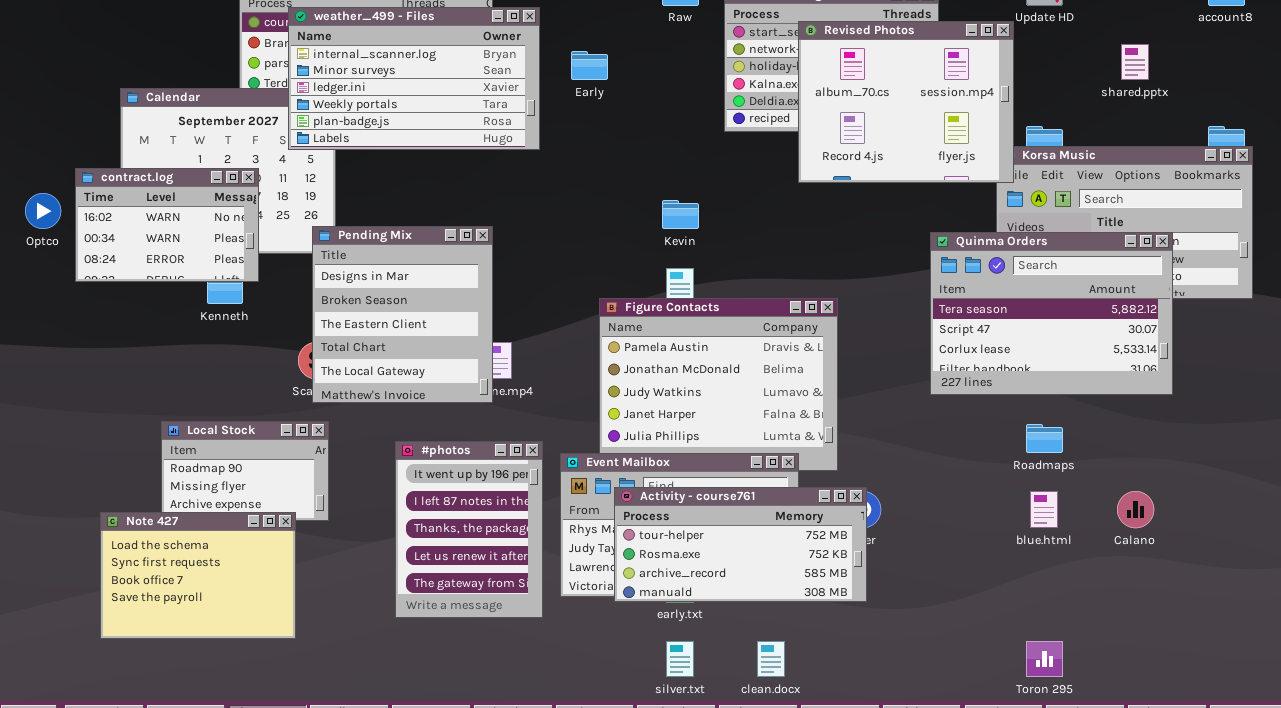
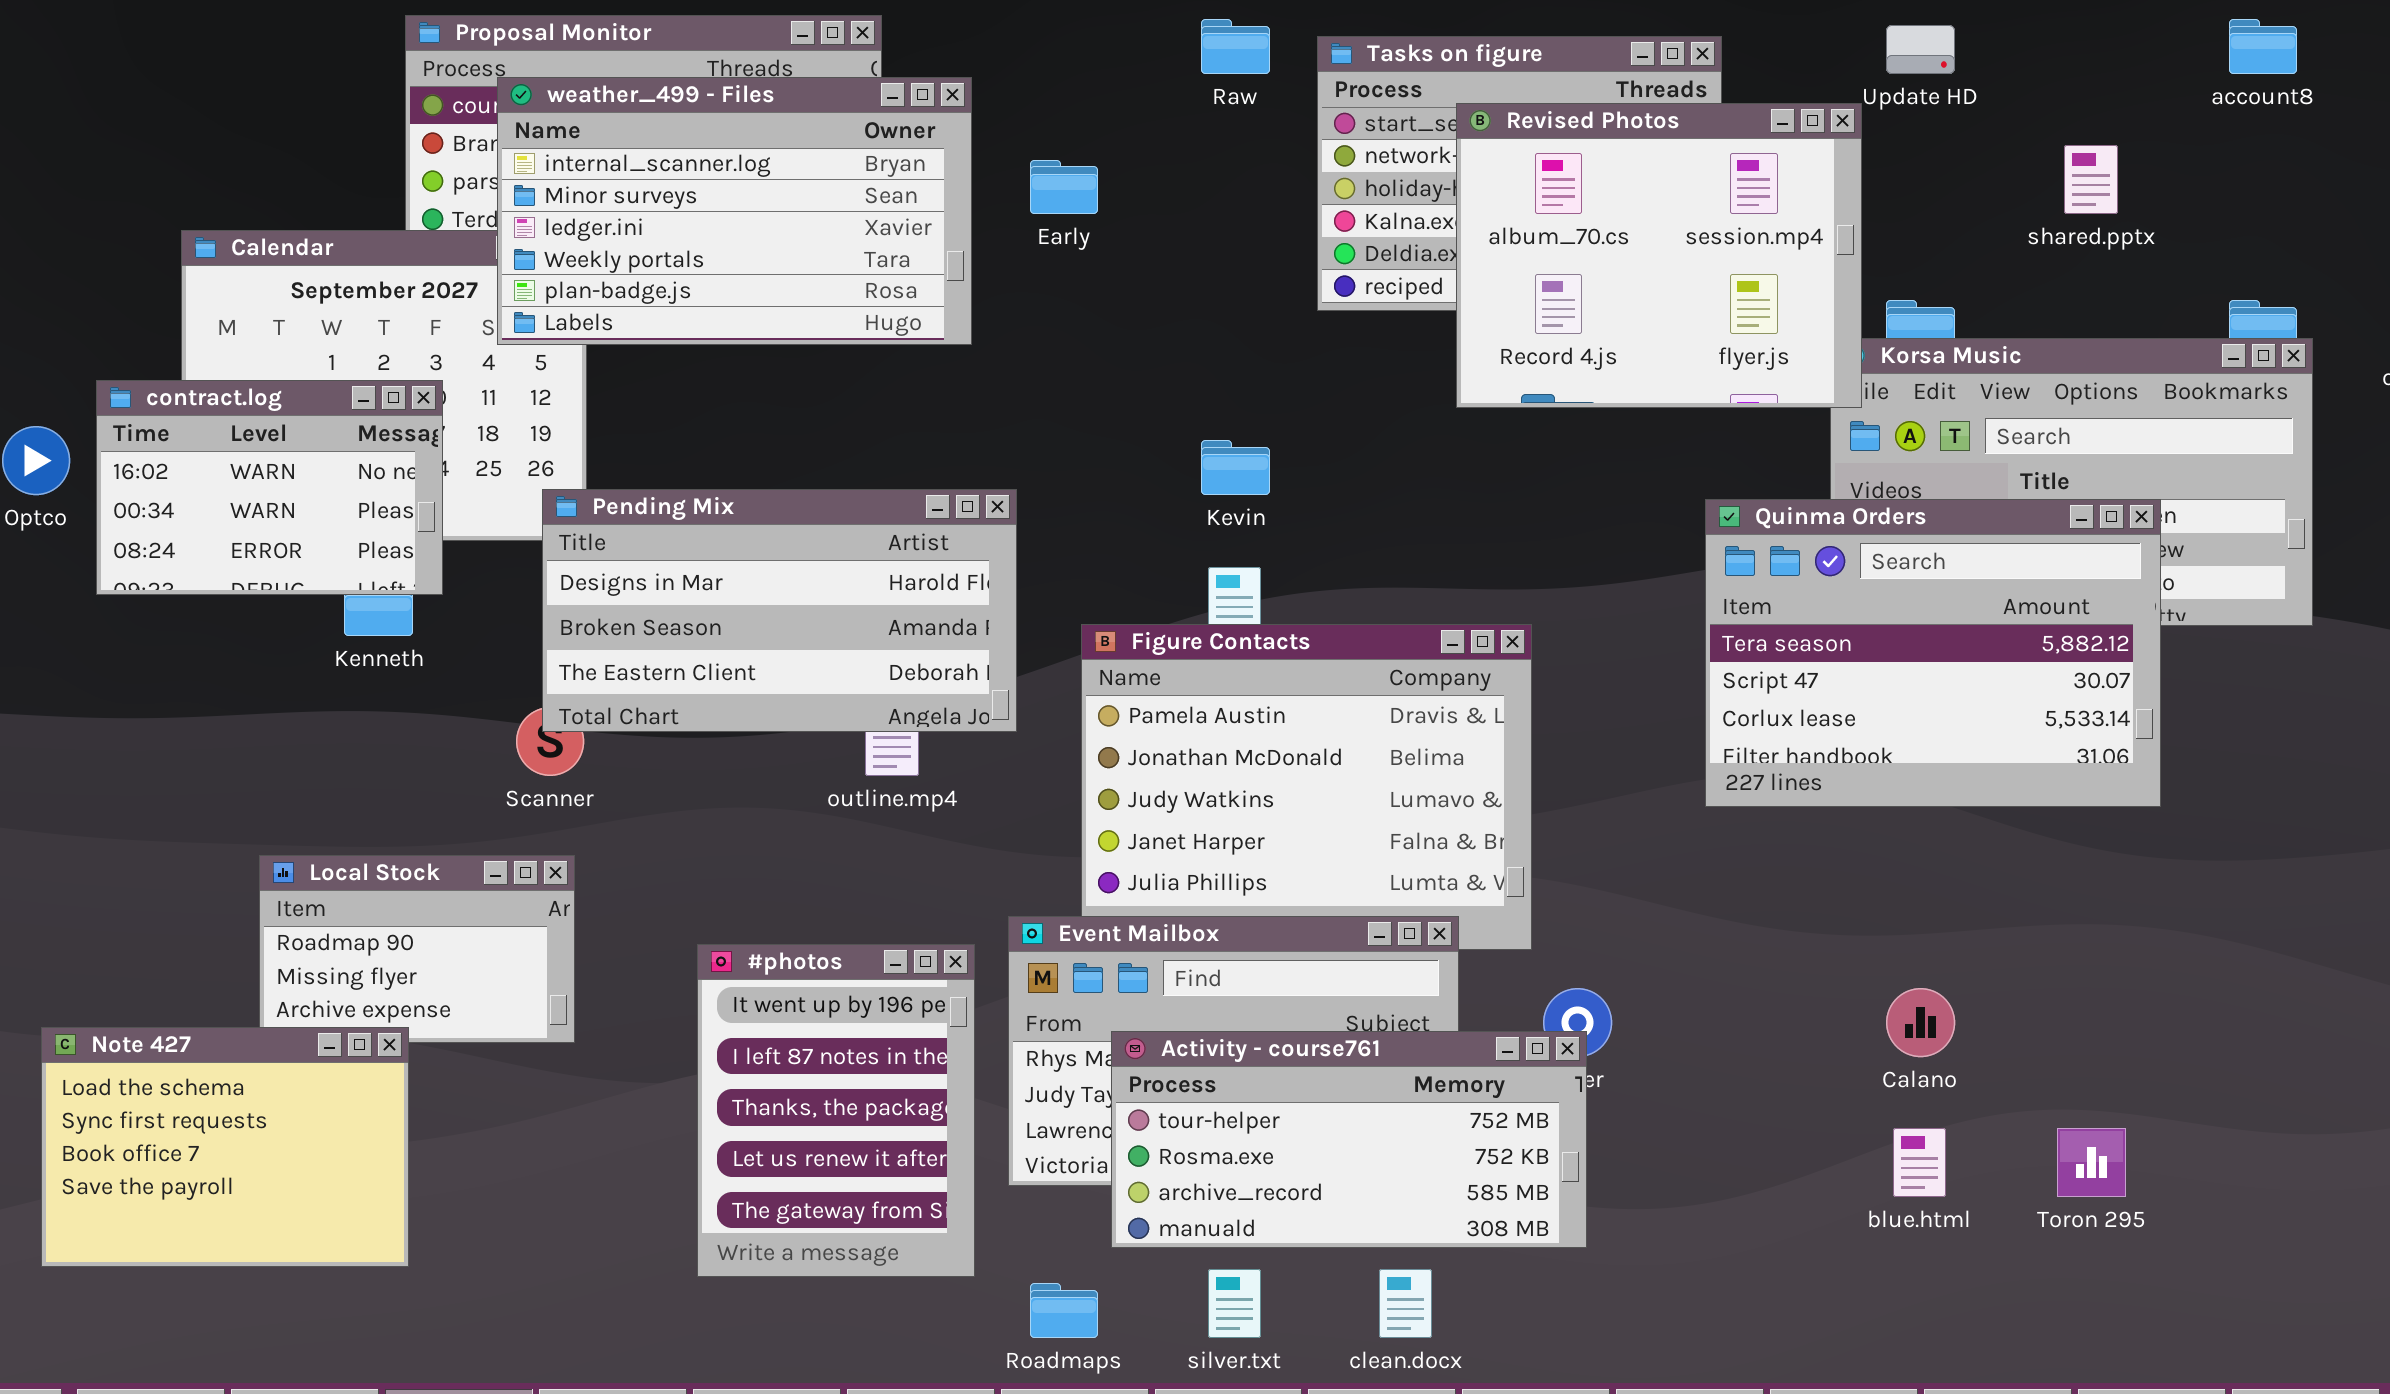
Pending Mix: [312,226,493,403] -> [542,489,1017,732], resized
Roadmaps: [1026,424,1063,453] -> [1030,1283,1098,1338], moved
#photos: [395,441,543,618] -> [697,944,975,1277], moved
Activity - course761: [614,487,867,602] -> [1111,1031,1587,1248], moved
blue.html: [1030,491,1058,528] -> [1893,1128,1946,1197], moved
Calano: [1117,491,1154,528] -> [1886,988,1955,1057], moved
Note 427: [100,512,296,639] -> [41,1027,409,1267], moved
Toron 295: [1026,641,1063,677] -> [2057,1128,2126,1197], moved

